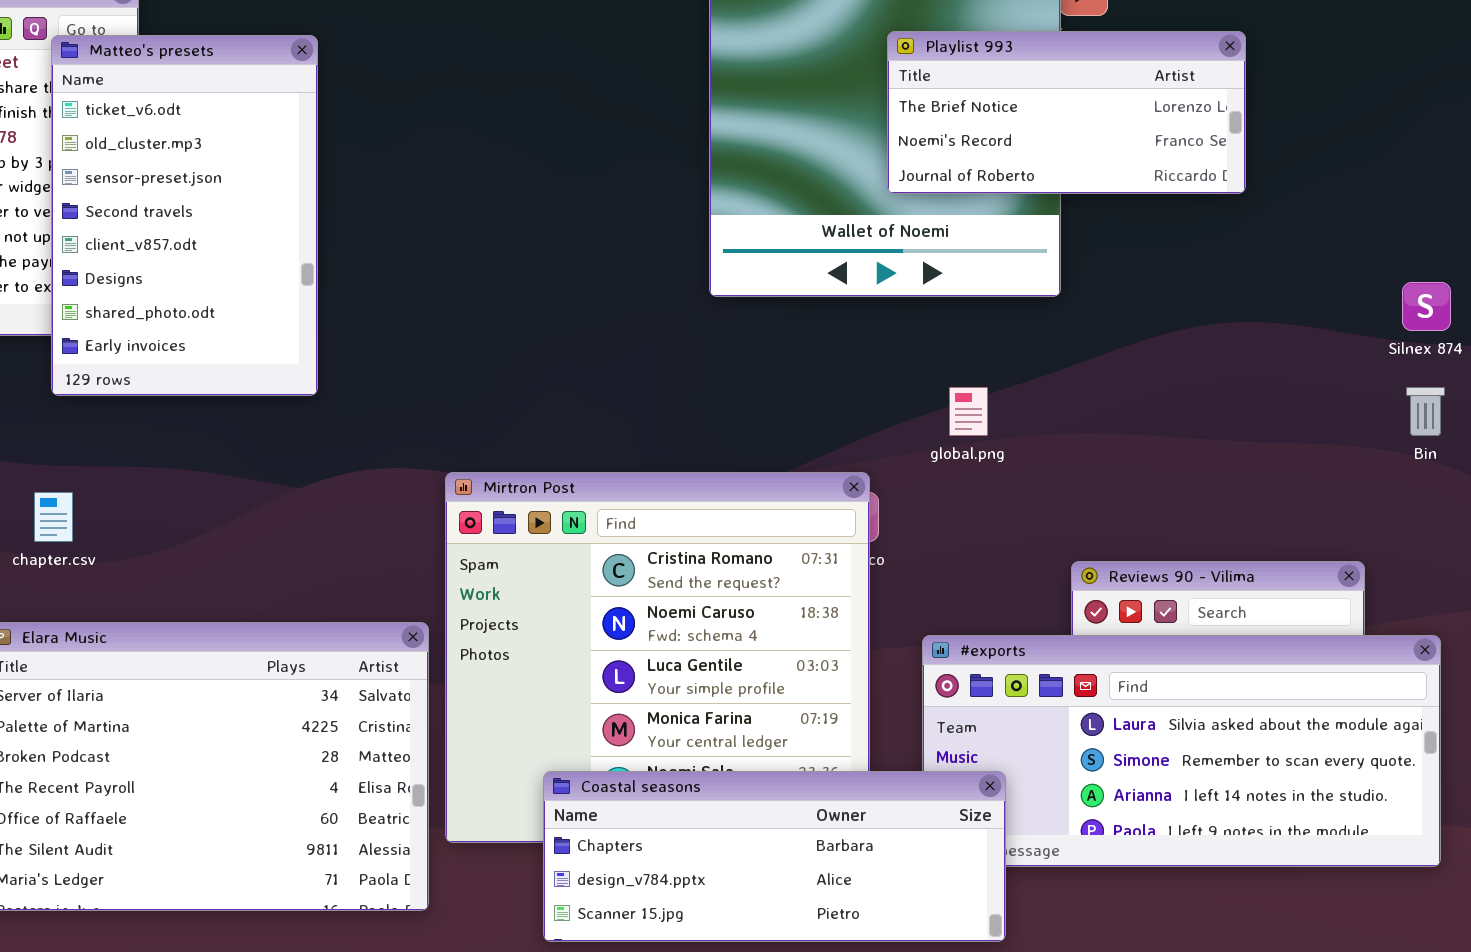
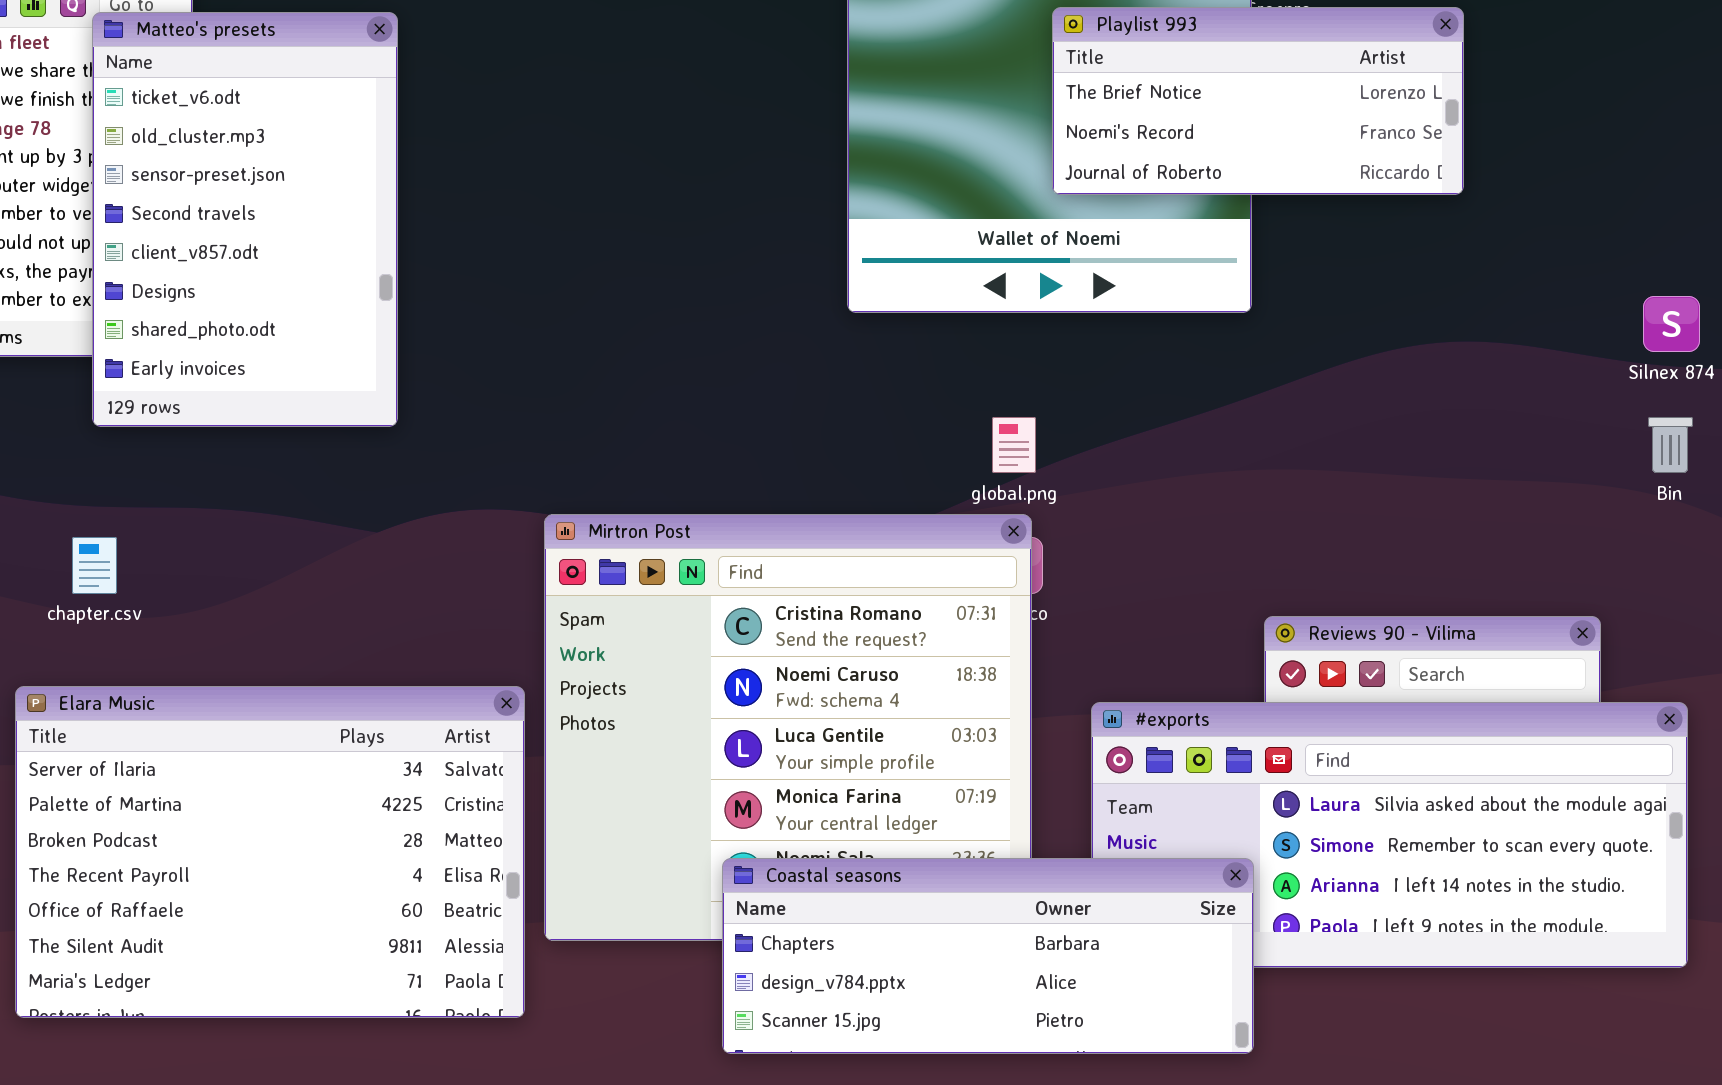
global.png: [949,387,988,436] -> [992,417,1036,473], moved
Coastal seasons: [543,771,1006,942] -> [722,858,1254,1054], moved

